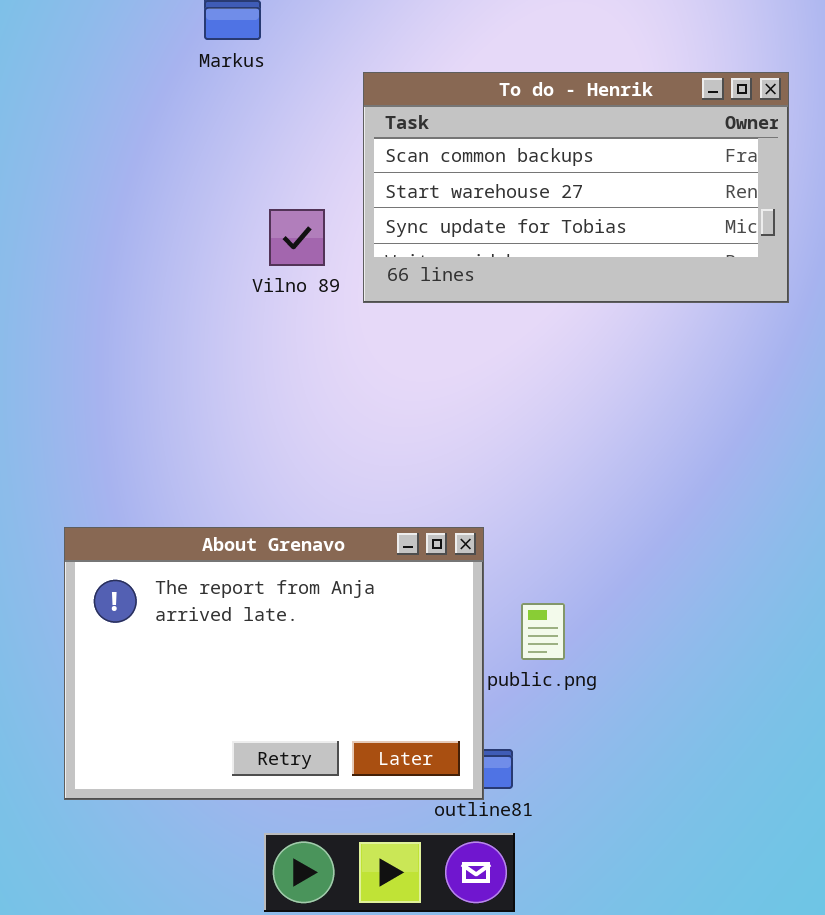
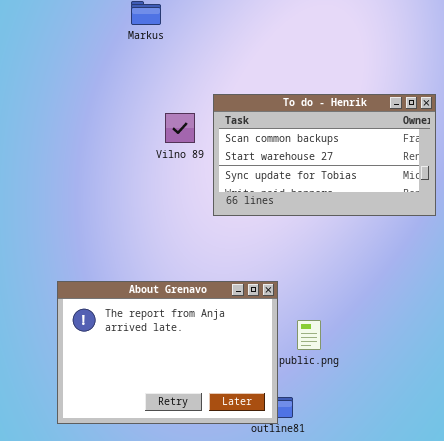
To do - Henrik: [363,72,789,303] -> [213,94,436,216], moved

